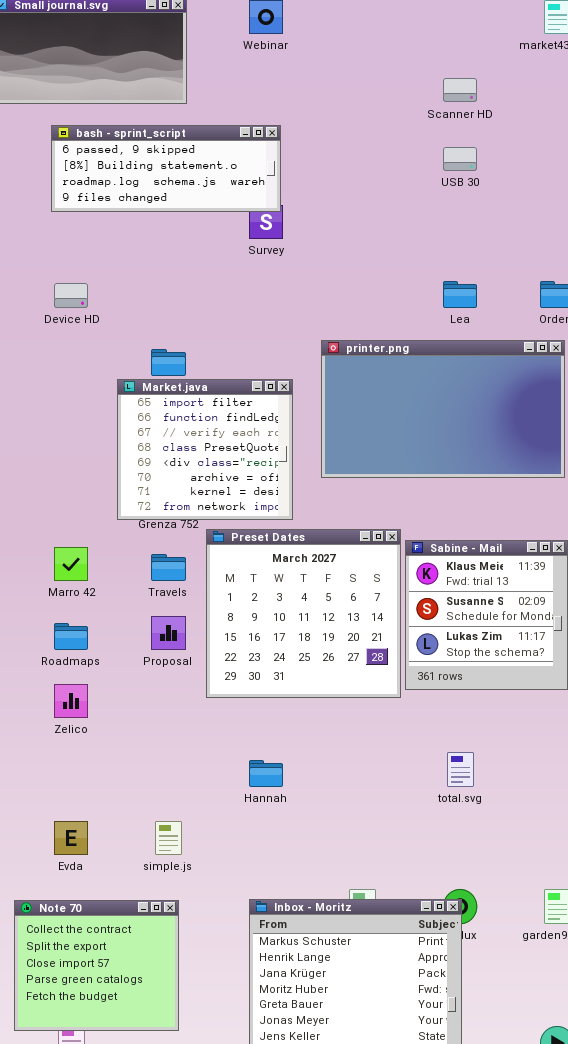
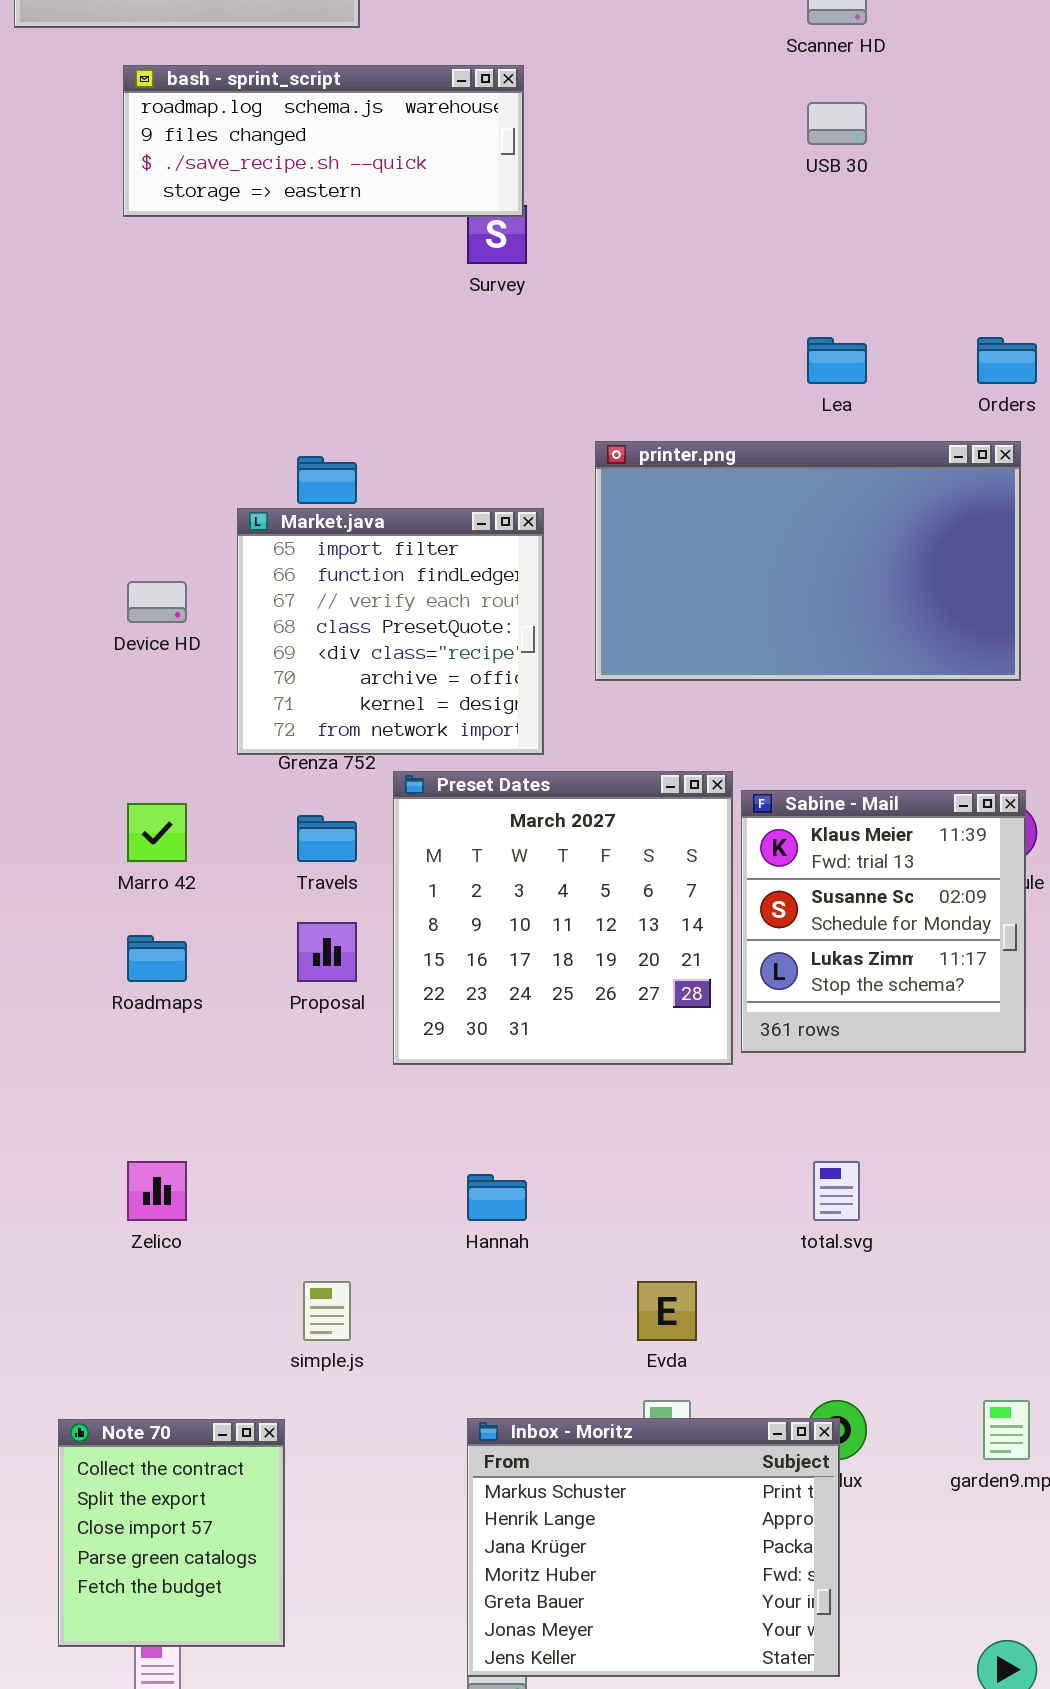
bash - sprint_script: [51,125,281,212] -> [123,65,524,217], scrolled down 2 rows
Device HD: [54,283,88,308] -> [127,581,187,623], moved
Zelico: [54,684,88,718] -> [127,1161,187,1221], moved
Evda: [54,821,88,855] -> [637,1281,697,1341], moved
Note 70: [14,900,179,1031] -> [58,1419,285,1647], resized

